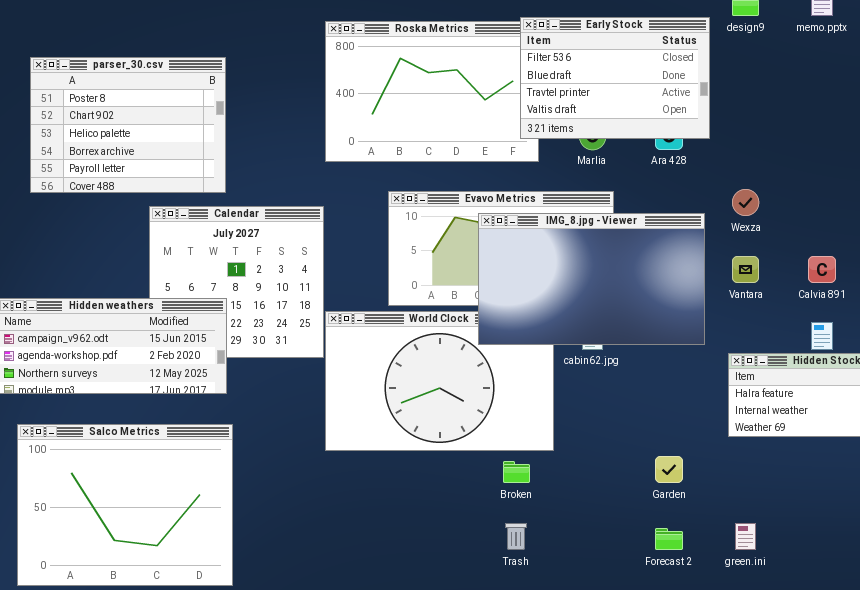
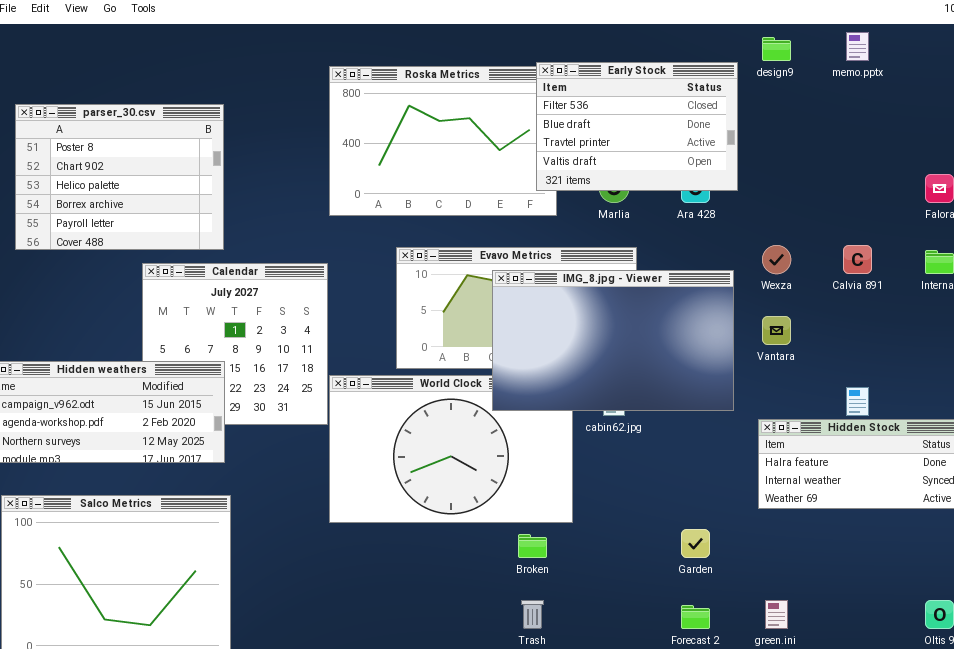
Calvia 891: [808,256,836,283] -> [843,245,872,274], moved

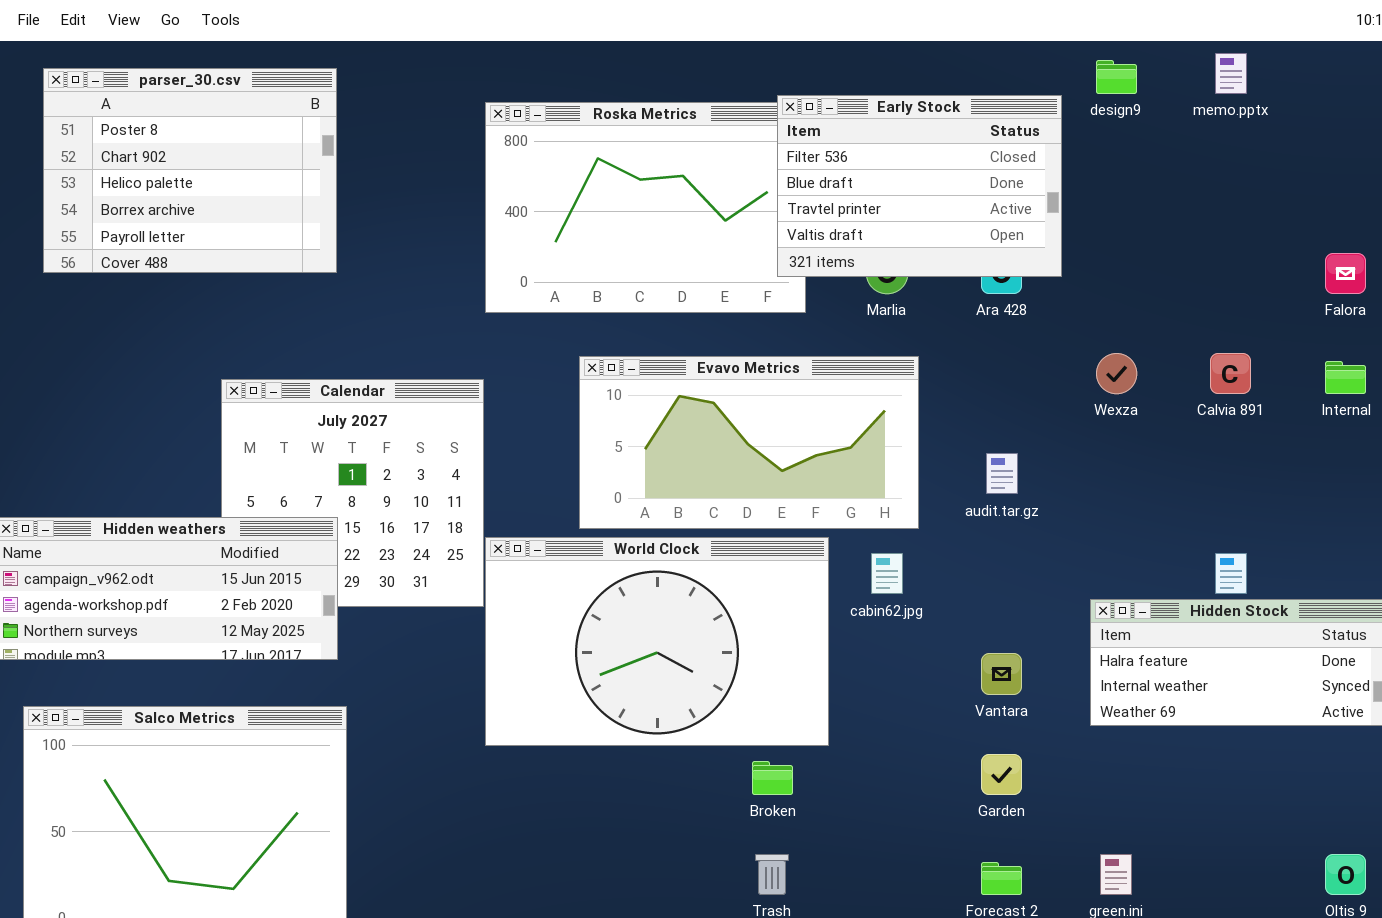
parser_30.csv: [15,104,224,250] -> [43,68,337,273], moved
IMG_8.jpg - Viewer: [492,270,734,411] -> none, closed
Vantara: [762,316,791,345] -> [981,653,1022,695], moved

